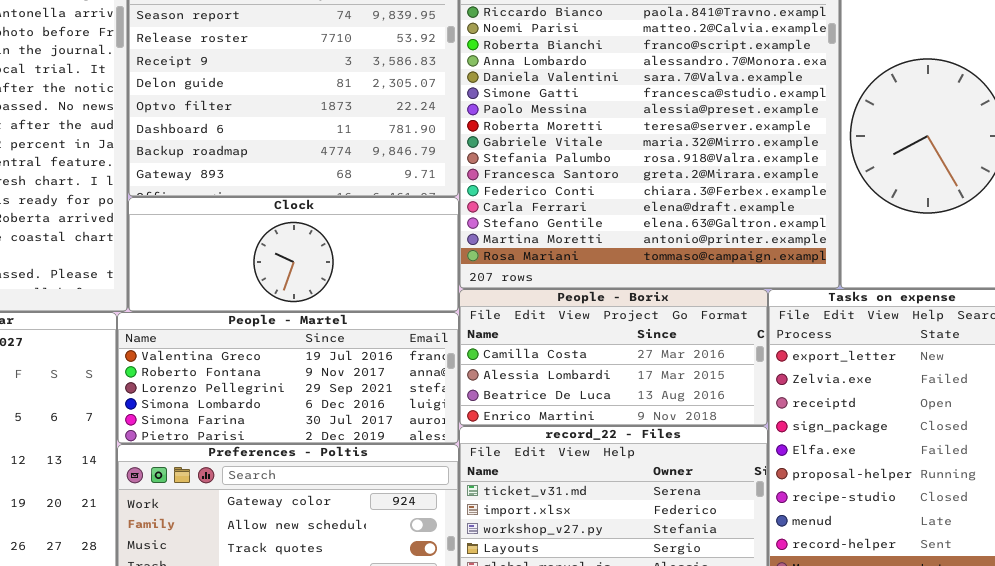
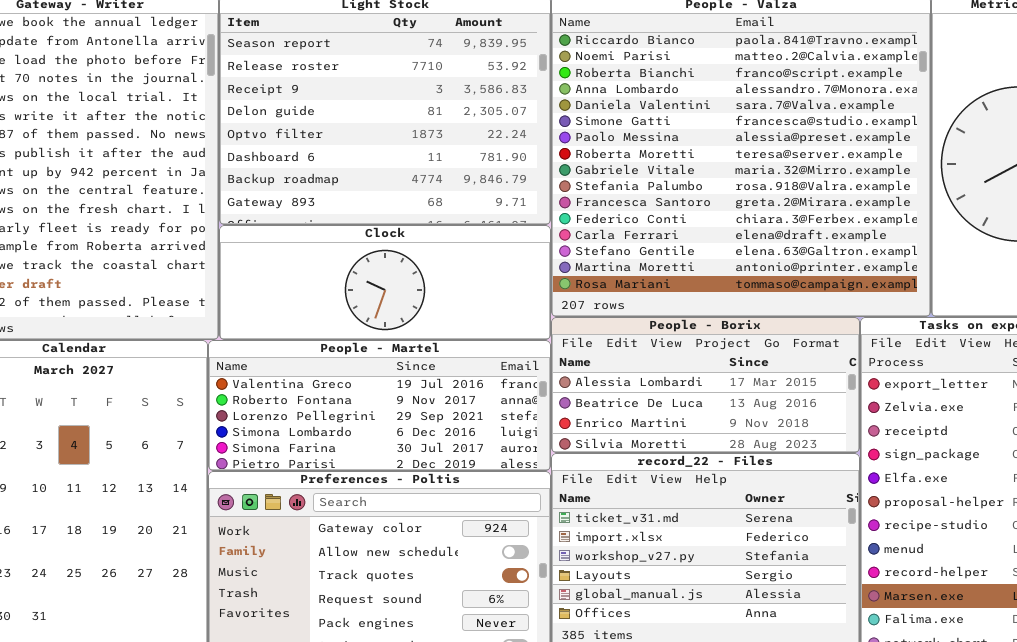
People - Borix: [459,289,768,426] -> [551,317,860,453], scrolled down 1 row

